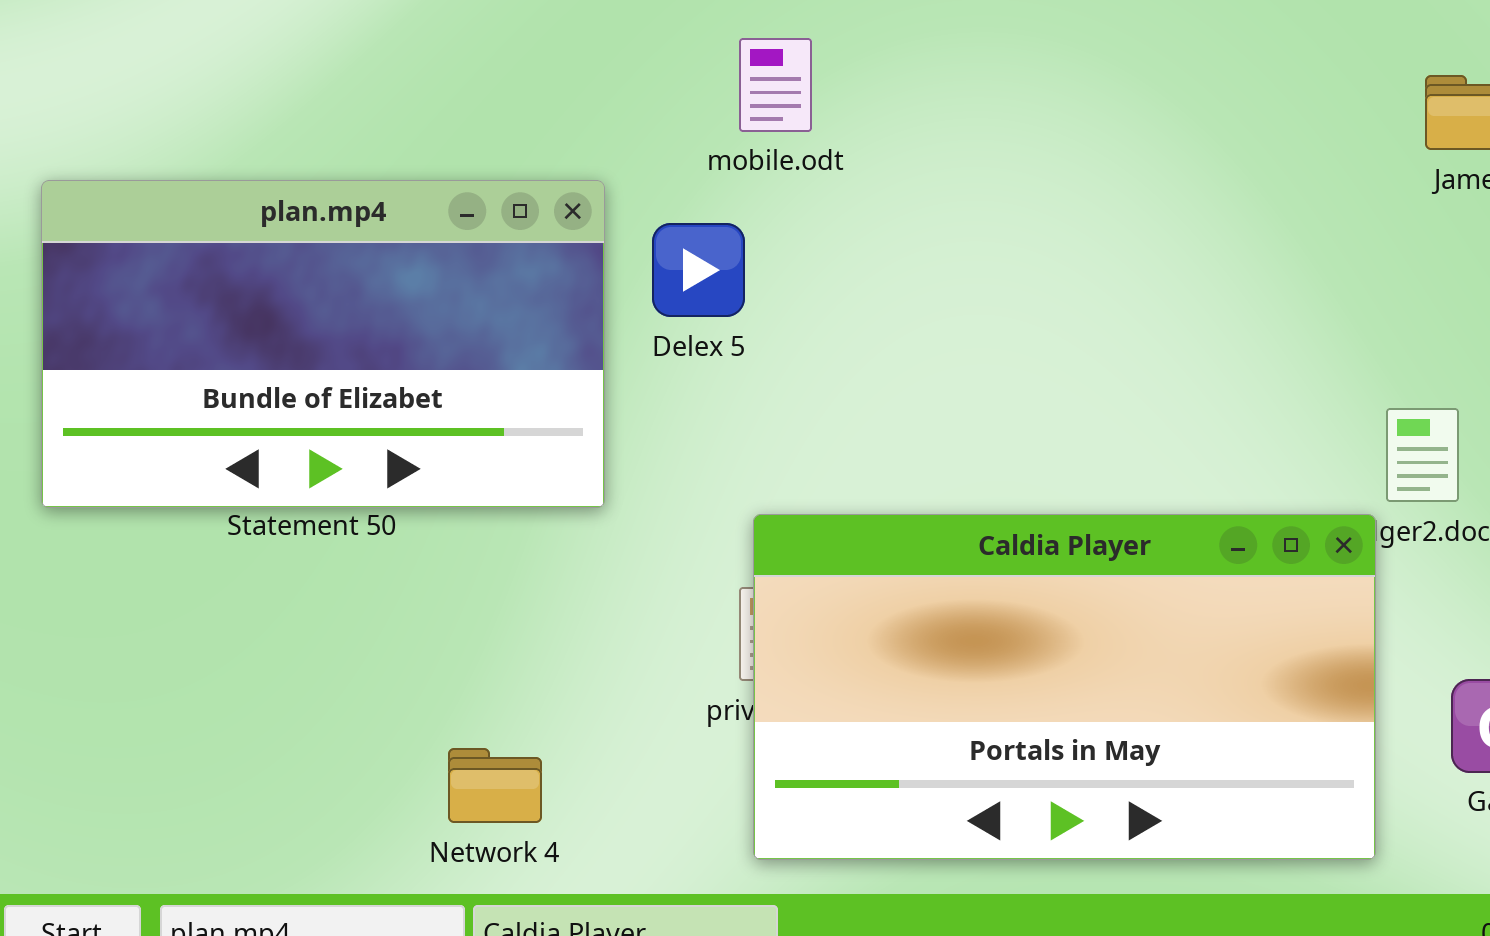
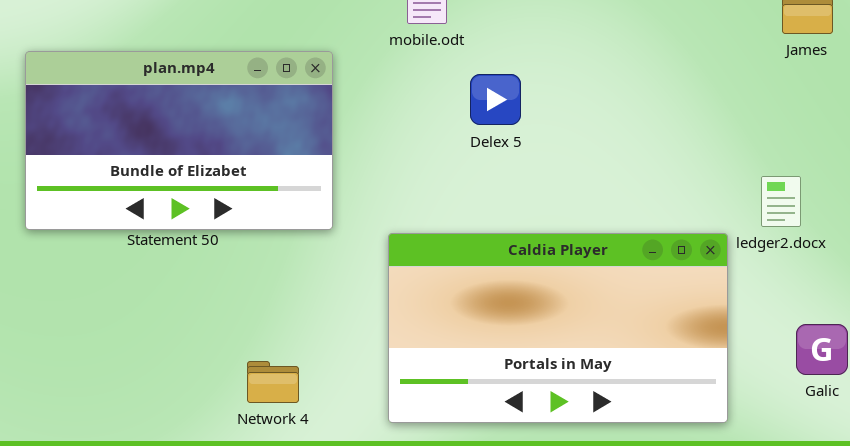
Delex 5: [652,223,745,317] -> [470,74,521,125], moved
Caldia Player: [753,514,1376,860] -> [388,233,728,423], moved

